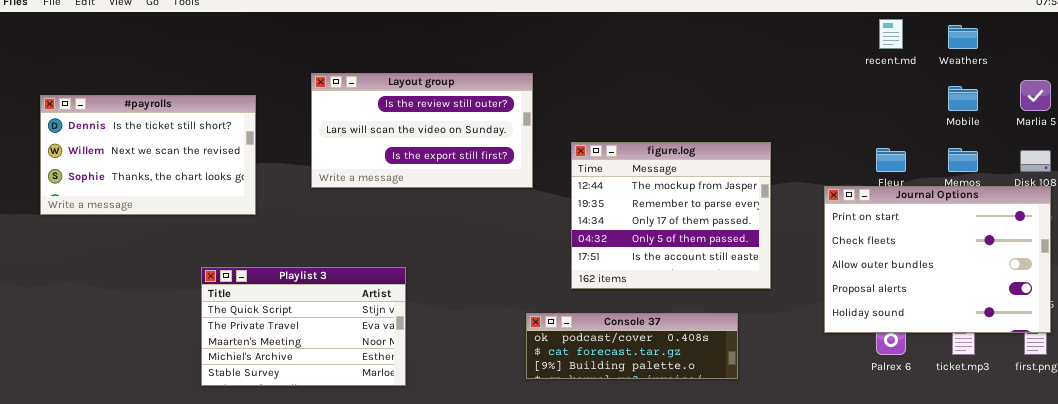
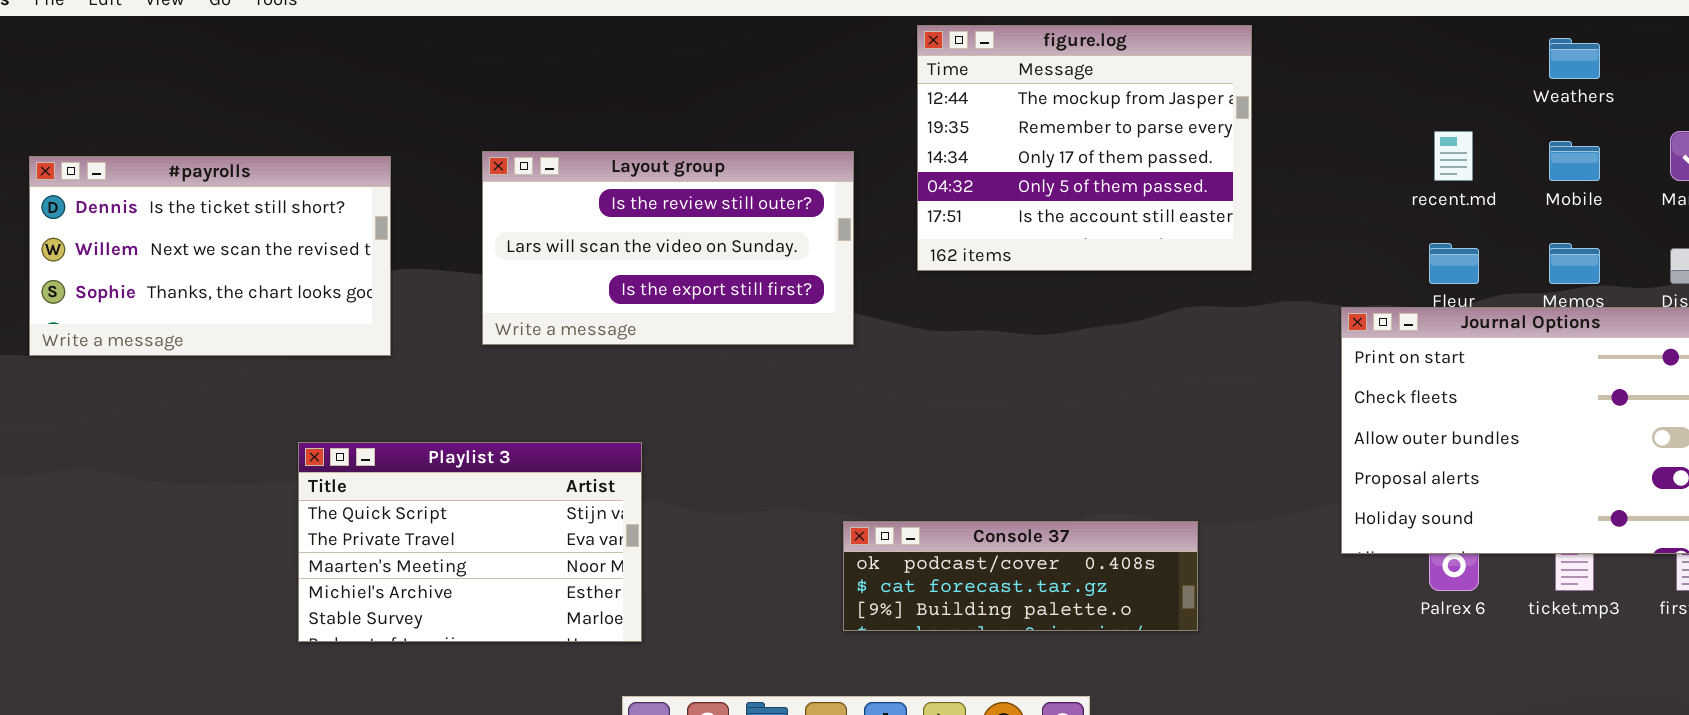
recent.md: [879,19,903,49] -> [1434,131,1473,181], moved
Layout group: [311,73,533,188] -> [482,151,854,345], moved
figure.log: [571,142,771,289] -> [917,25,1252,271], moved

